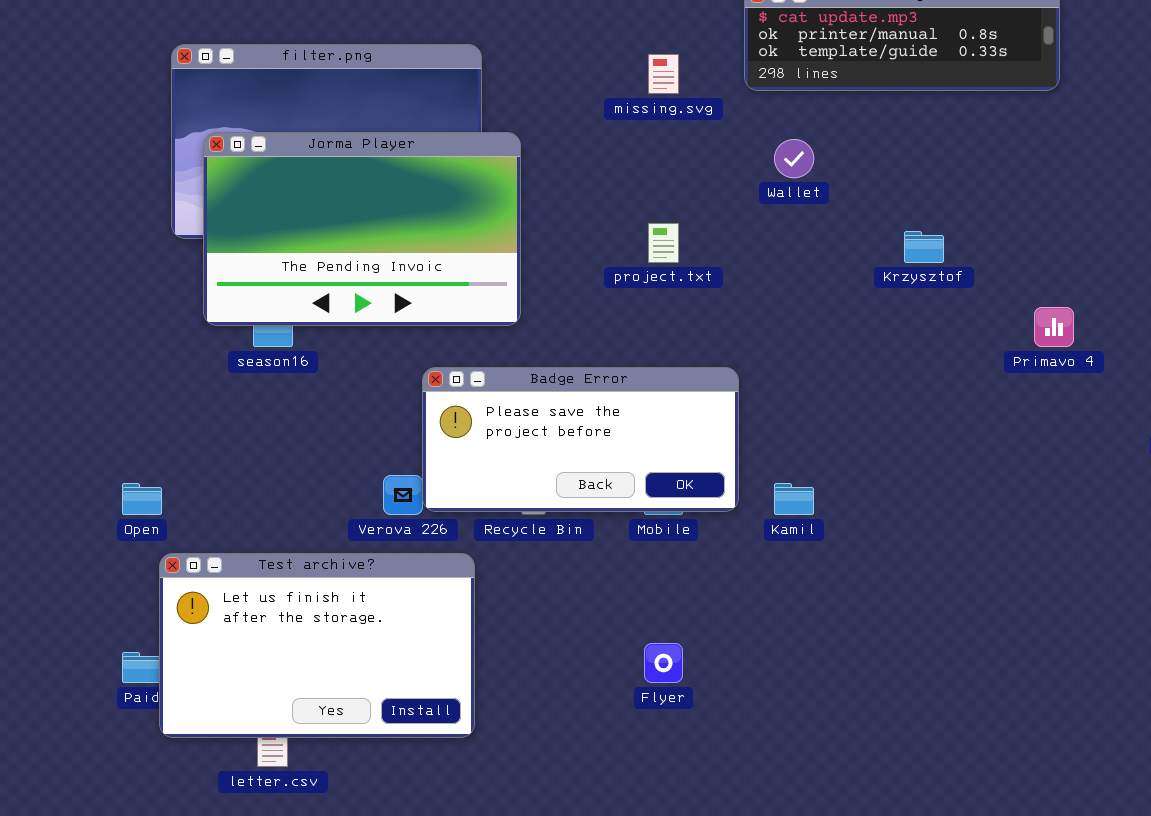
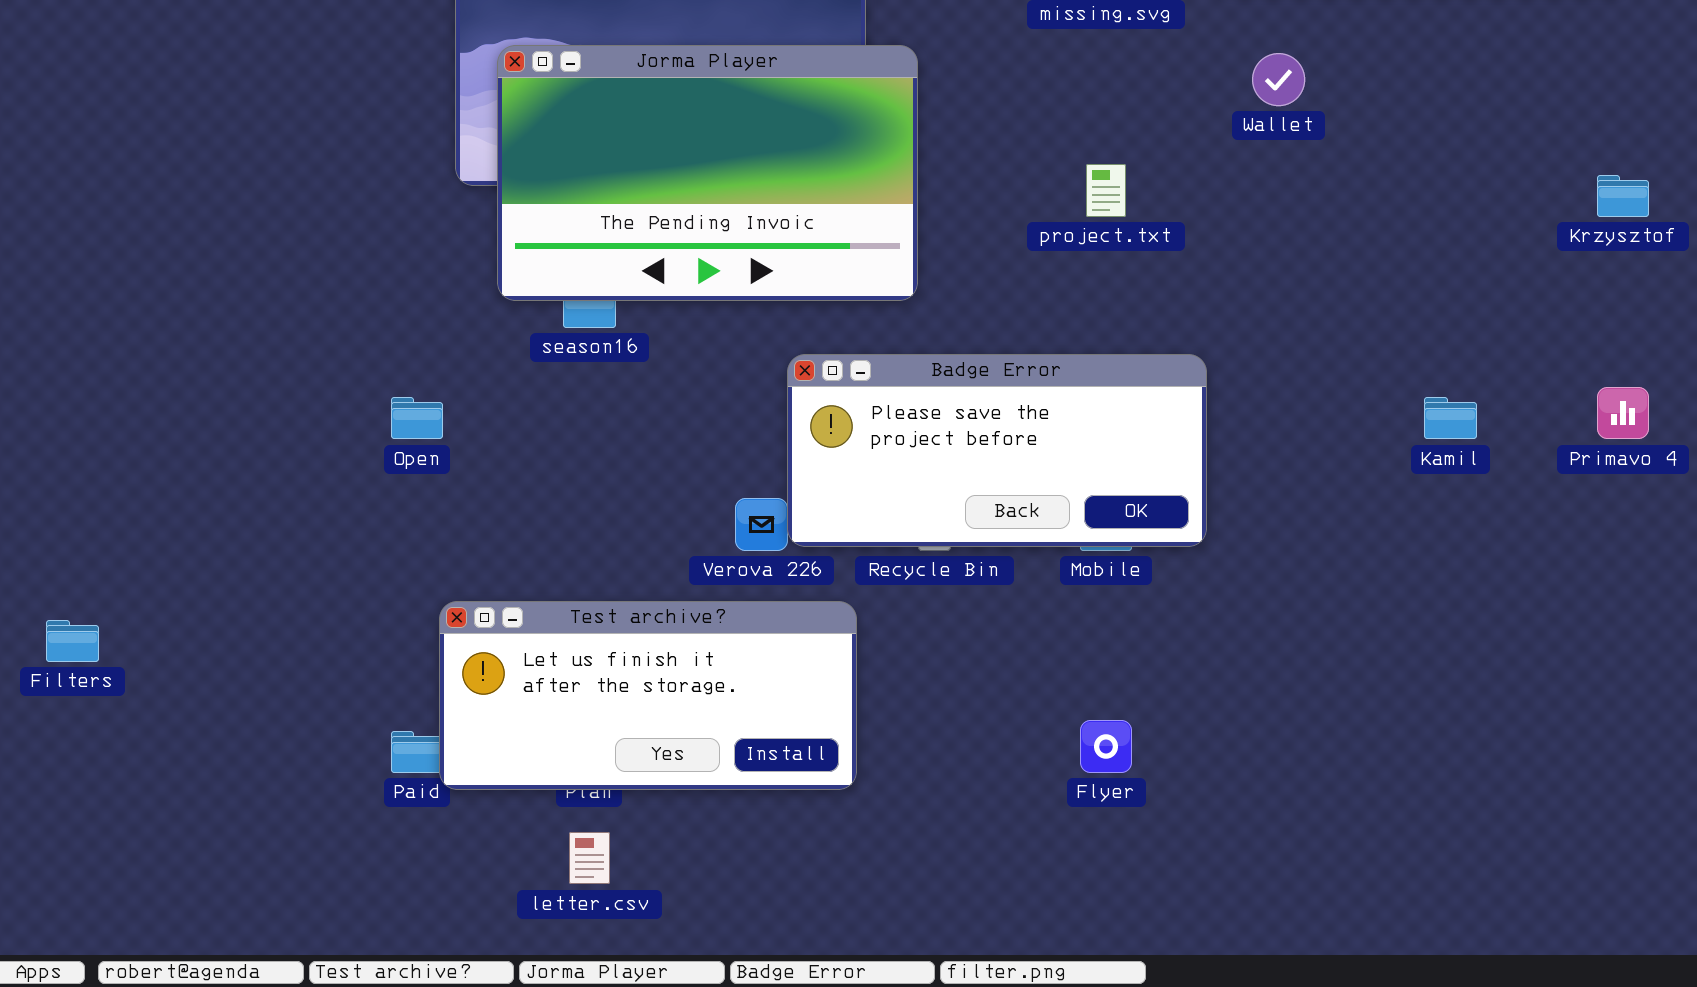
Krzysztof: [904,231,944,263] -> [1597,175,1649,217], moved
Primavo 4: [1034,307,1074,347] -> [1597,387,1649,439], moved
Open: [122,483,162,515] -> [391,397,443,439], moved
Kamil: [774,483,814,515] -> [1424,397,1477,439], moved
Test archive?: [159,553,475,738] -> [439,601,857,790], resized

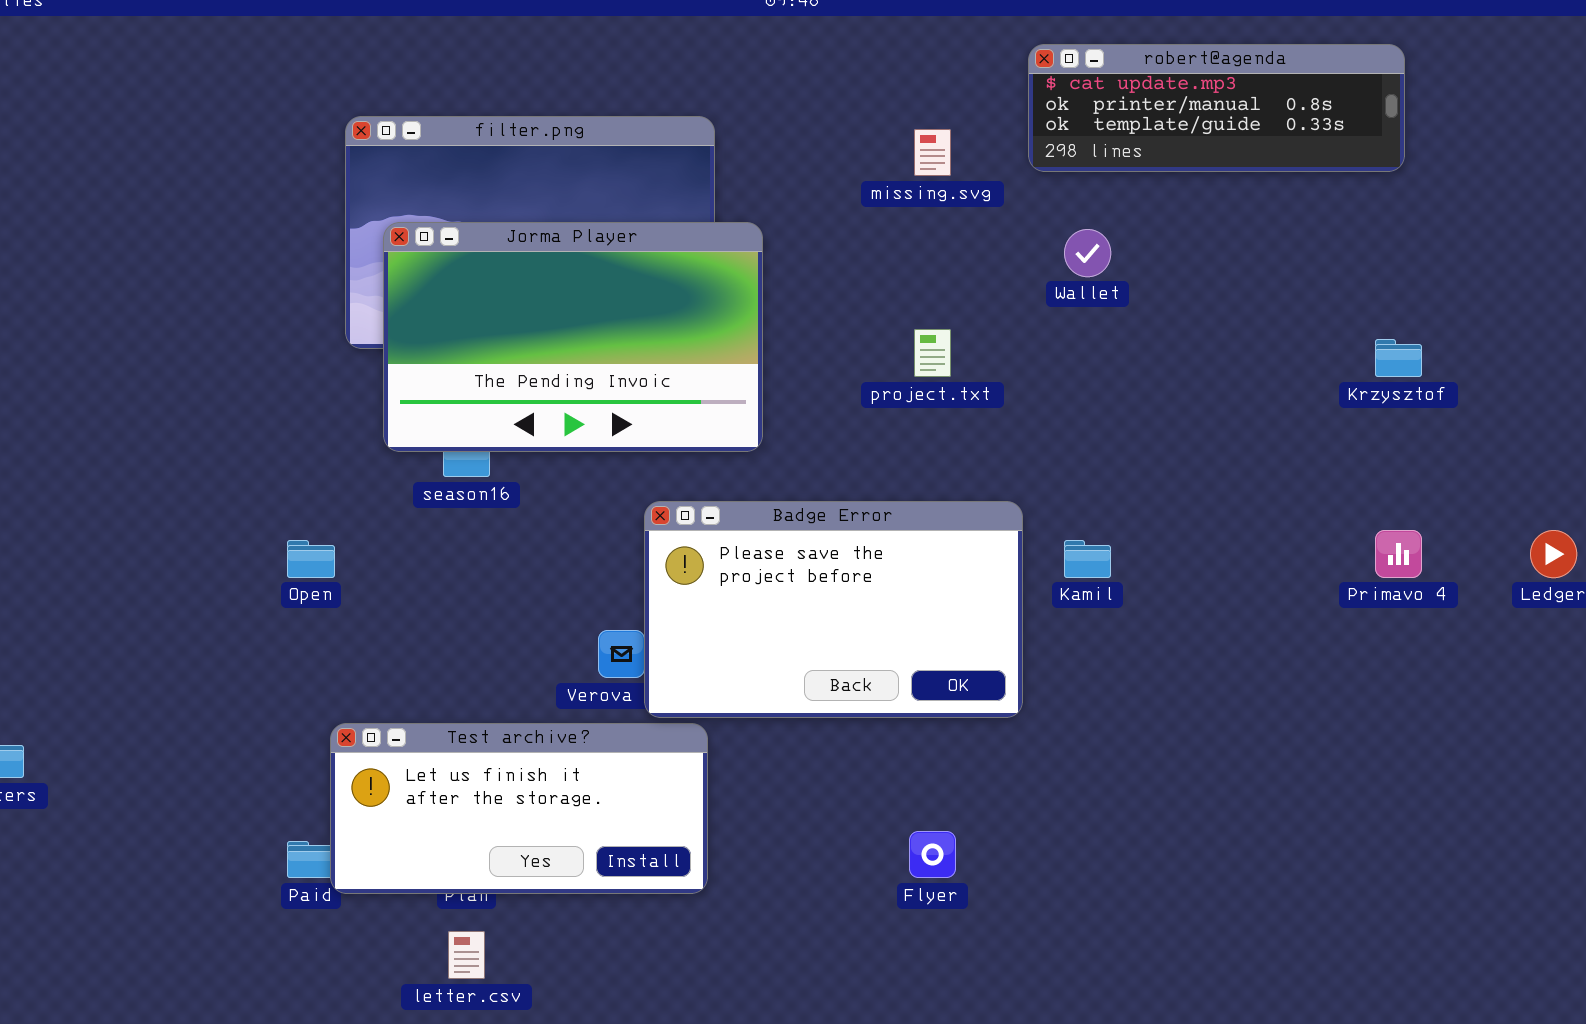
Badge Error: [787,354,1207,547] -> [644,501,1023,718], resized
Kamil: [1424,397,1477,439] -> [1064,540,1111,578], moved

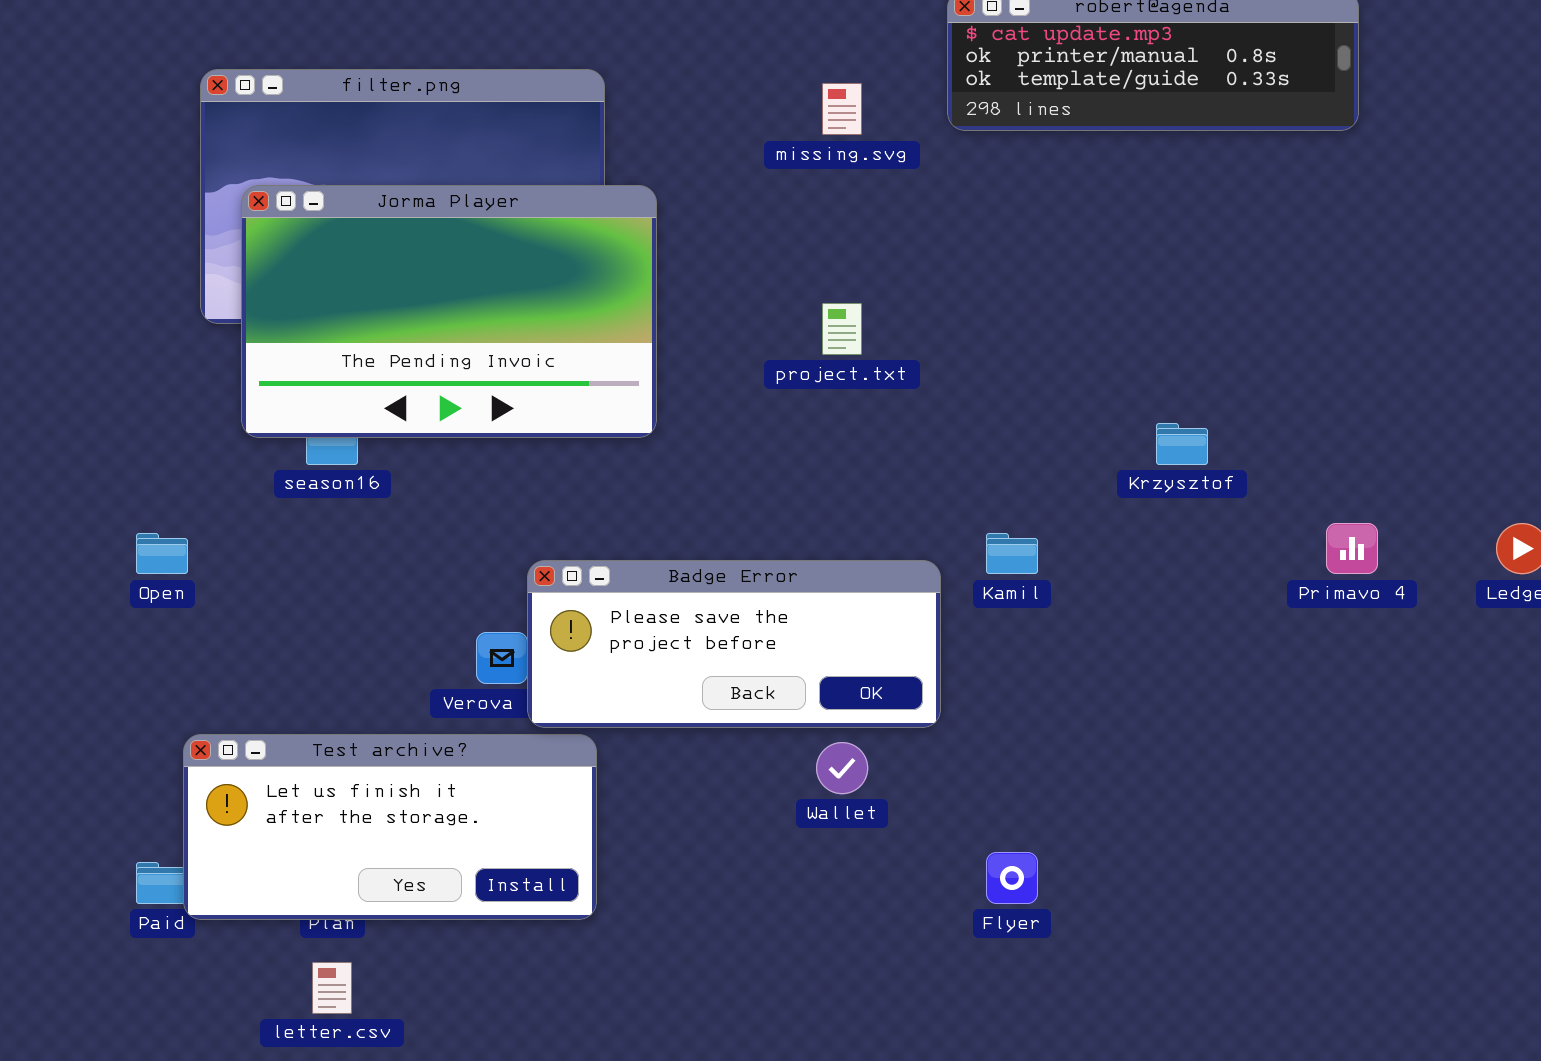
Wallet: [1064,229,1111,277] -> [816,742,868,794], moved
Krzysztof: [1375,339,1422,377] -> [1156,423,1208,465], moved
Badge Error: [644,501,1023,718] -> [527,560,941,728], resized
Flyer: [909,831,956,878] -> [986,852,1038,904], moved

